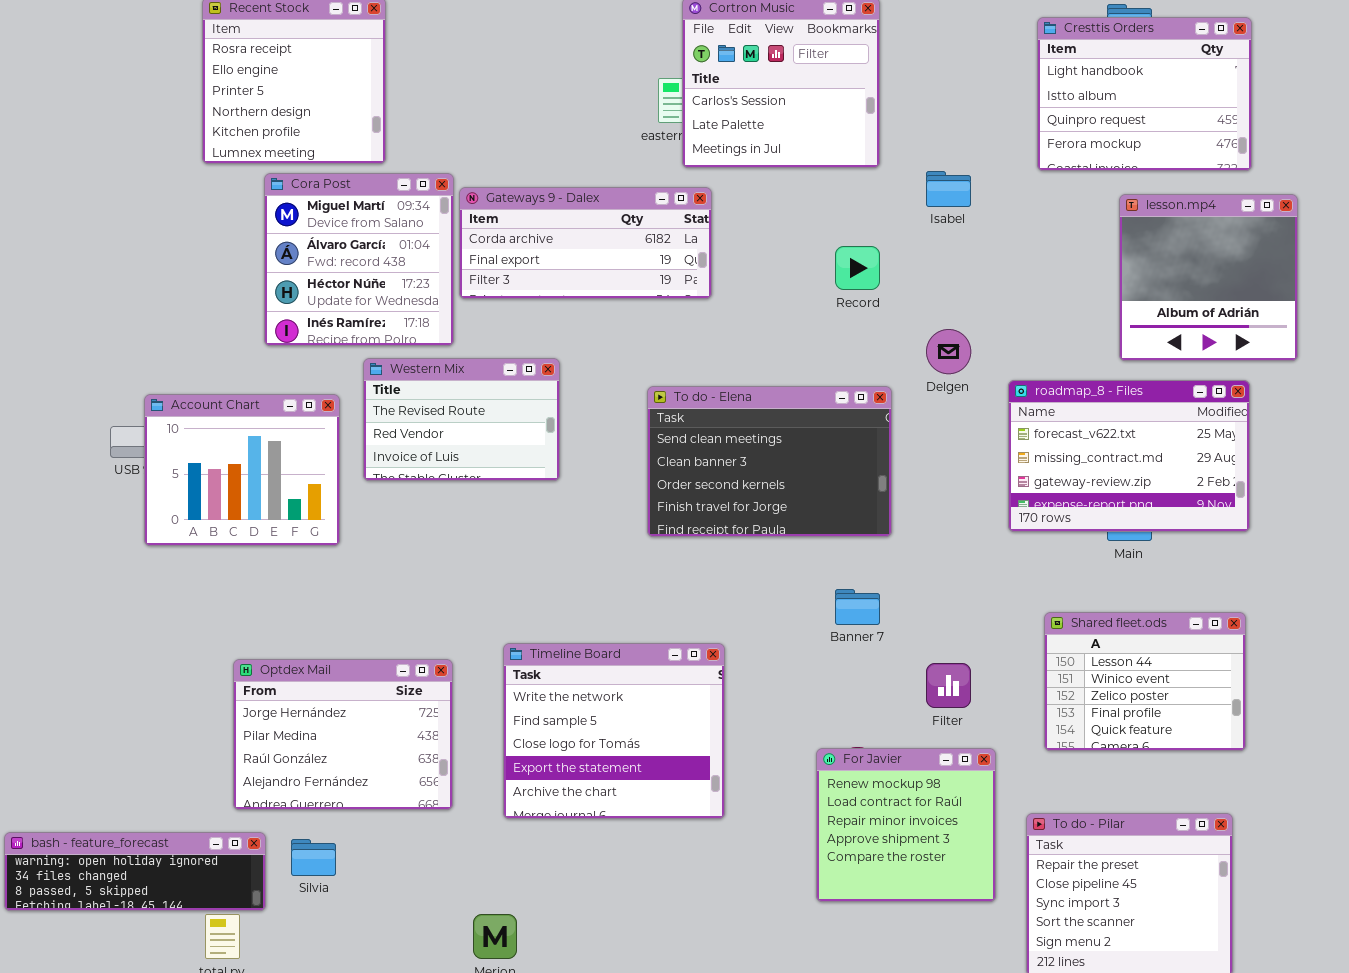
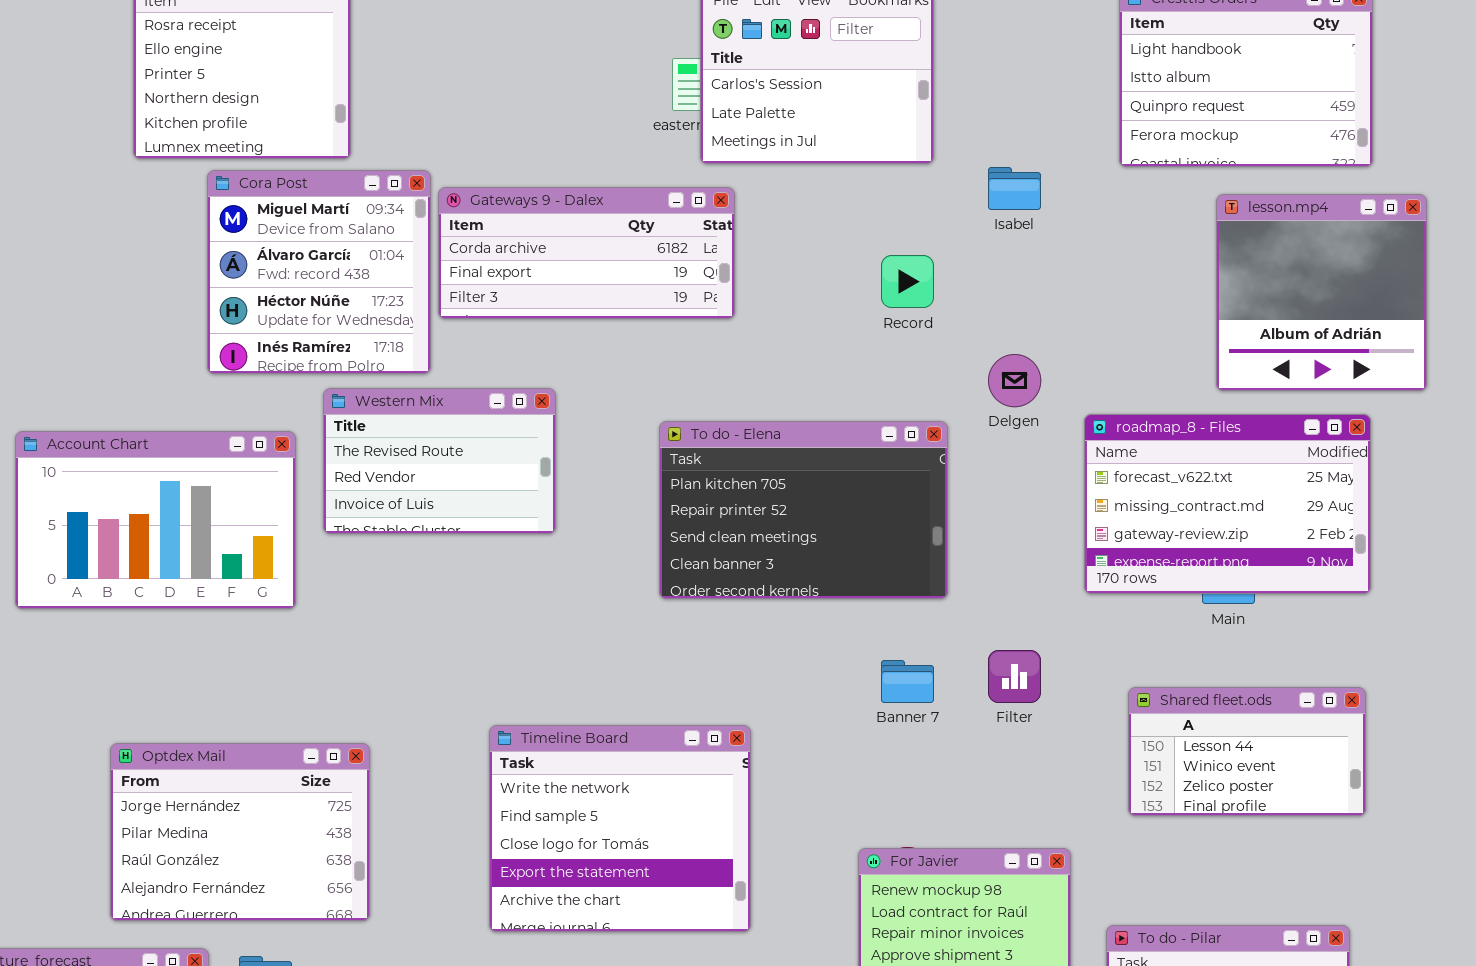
To do - Elena: [647,386,892,537] -> [659,421,948,599], scrolled up 2 rows
Account Chart: [144,394,340,546] -> [15,431,296,609], resized
Shared fleet.ods: [1044,612,1246,751] -> [1128,687,1366,816], resized
Optdex Mail: [233,659,453,810] -> [110,743,370,921], moved
Filter: [926,663,971,708] -> [988,650,1041,703], moved

